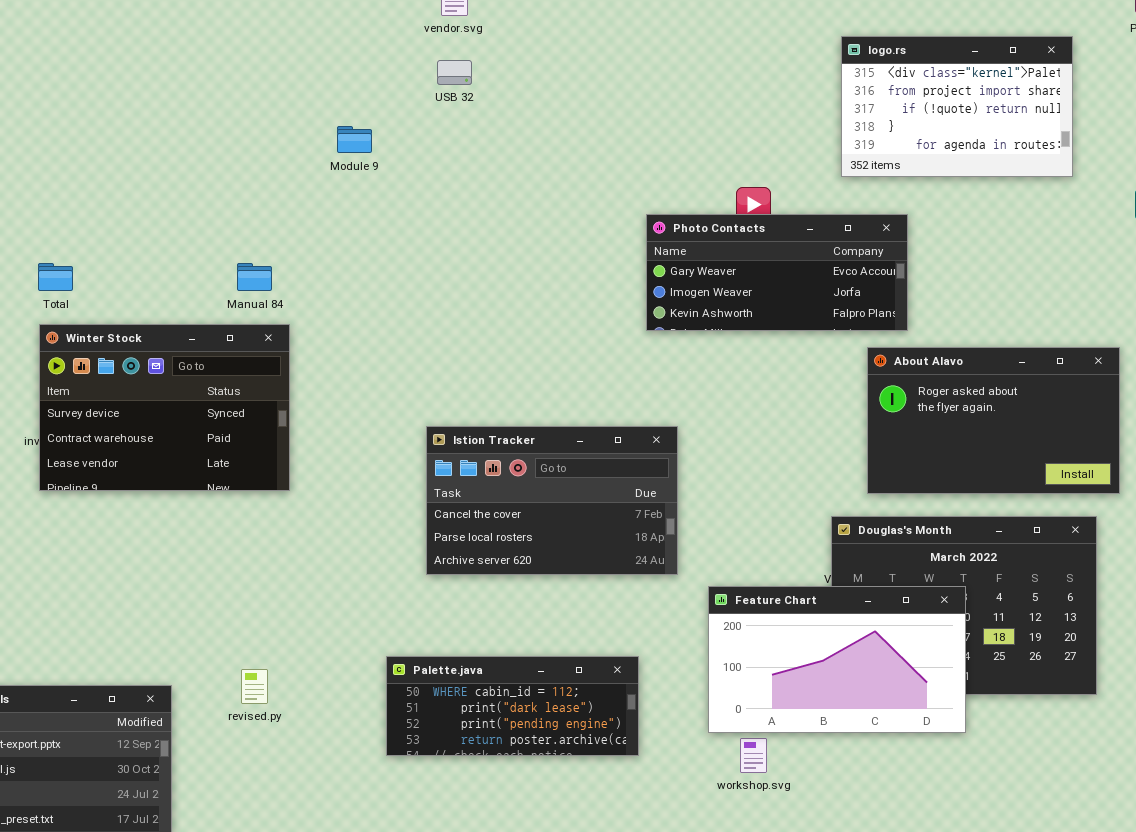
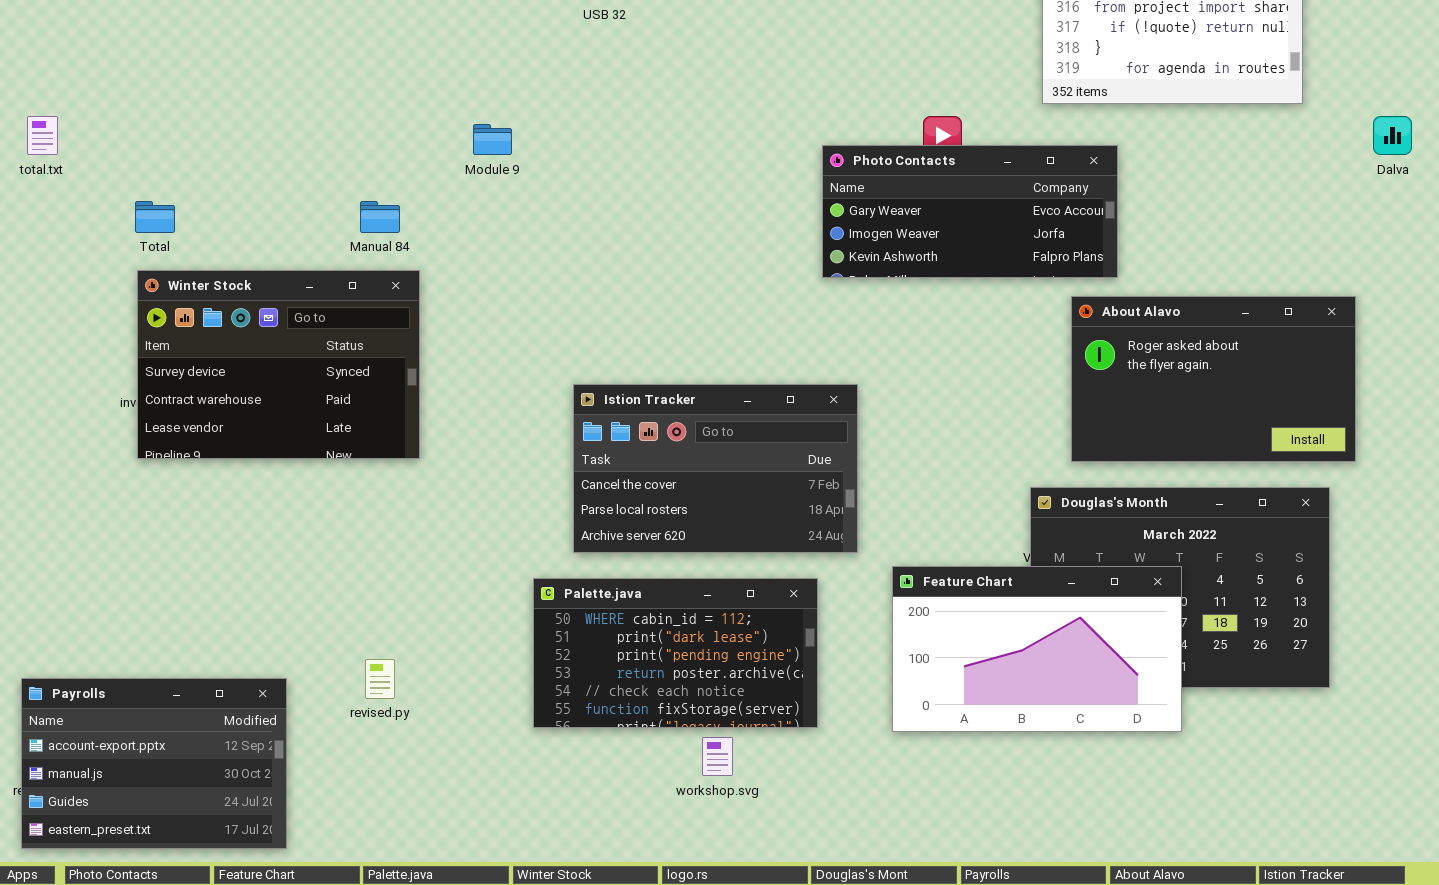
Module 9: [337,126,372,153] -> [473,124,512,155], moved
Palette.java: [386,656,639,756] -> [533,578,818,728], moved, resized
workshop.svg: [740,738,767,773] -> [702,737,733,776], moved

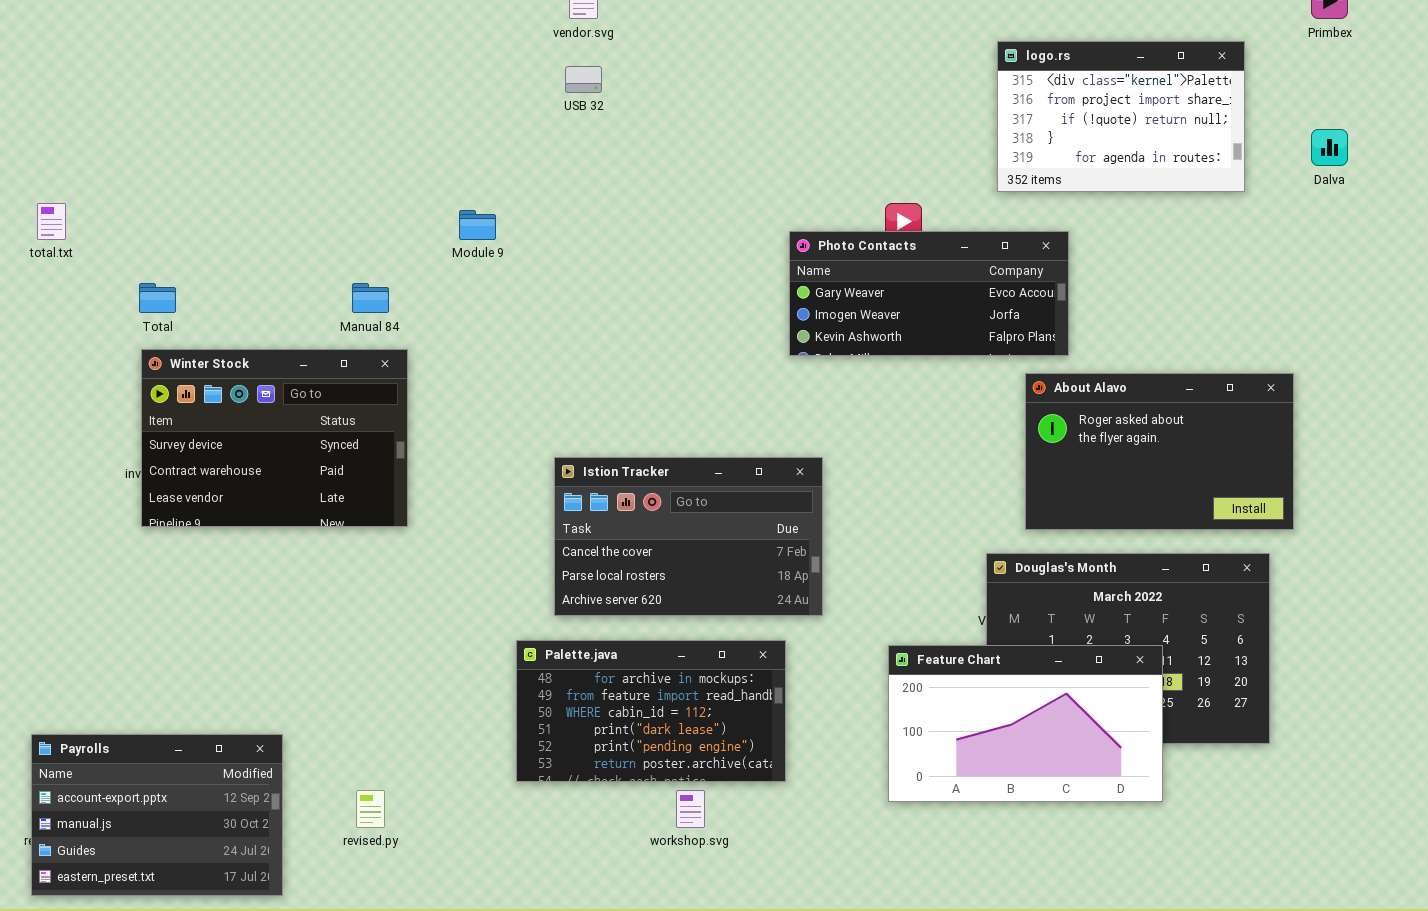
Dalva: [1373,116,1412,155] -> [1311,129,1348,166], moved
Feature Chart: [892,566,1182,732] -> [888,645,1163,802], moved
Palette.java: [533,578,818,728] -> [516,640,786,782], scrolled up 2 rows
revised.py: [365,659,395,699] -> [356,790,385,828], moved

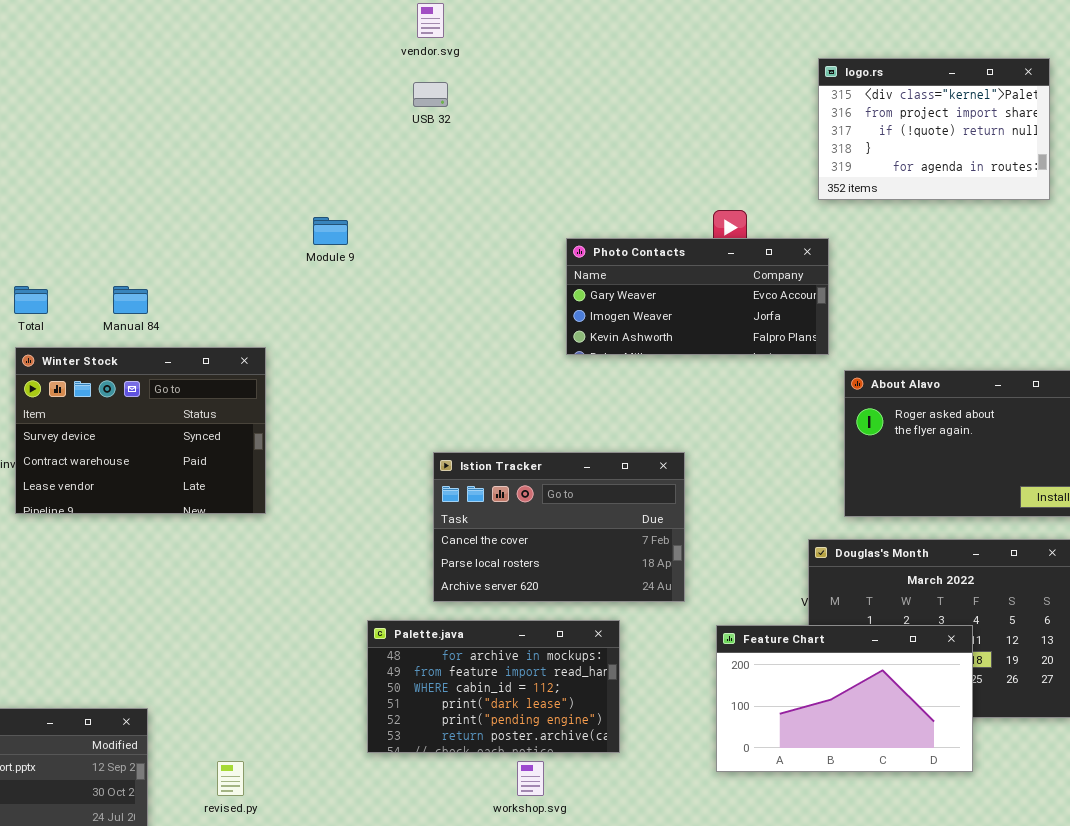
Photo Contacts: [789,231,1069,356] -> [566,238,829,355], moved
Manual 84: [352,283,389,313] -> [113,286,148,314], moved
Istion Tracker: [554,457,823,616] -> [433,452,685,602], moved

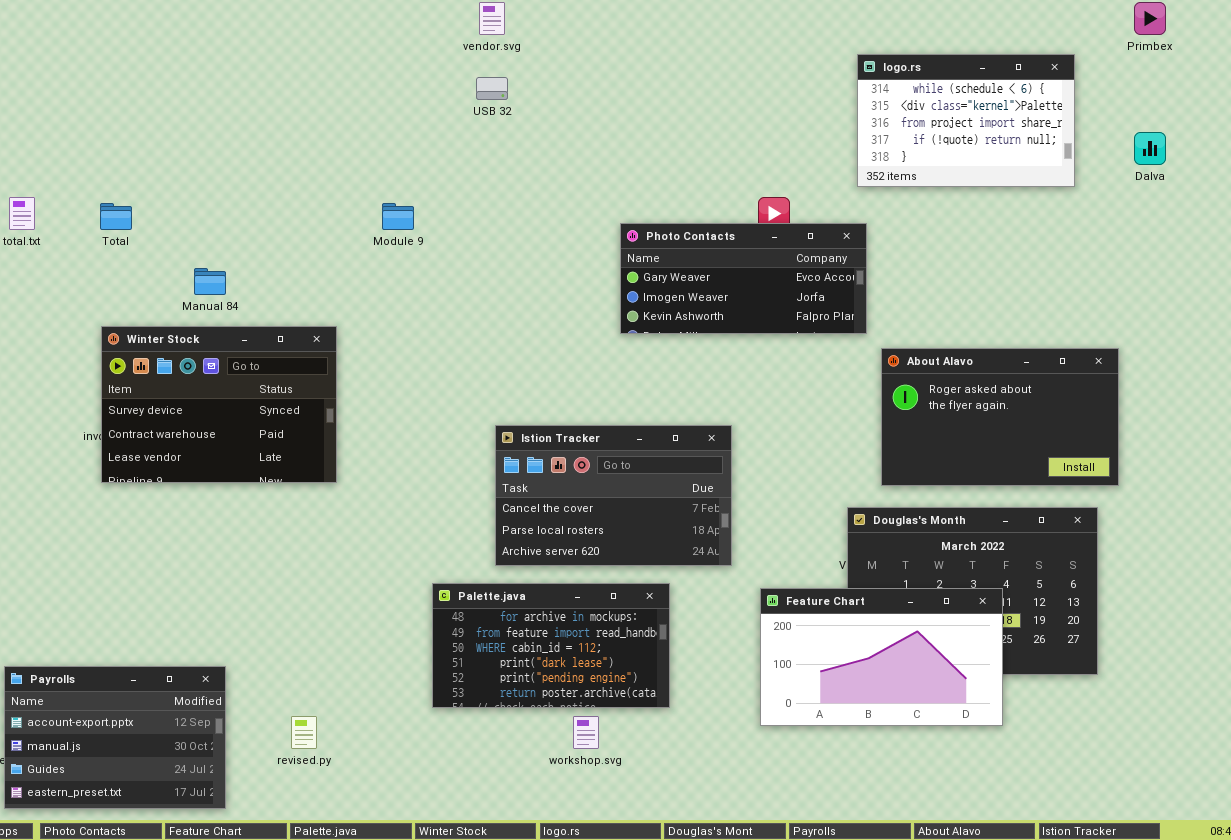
logo.rs: [818,58,1050,200] -> [857,54,1075,187], scrolled up 1 row
Total: [14,286,48,314] -> [100,203,132,230], moved

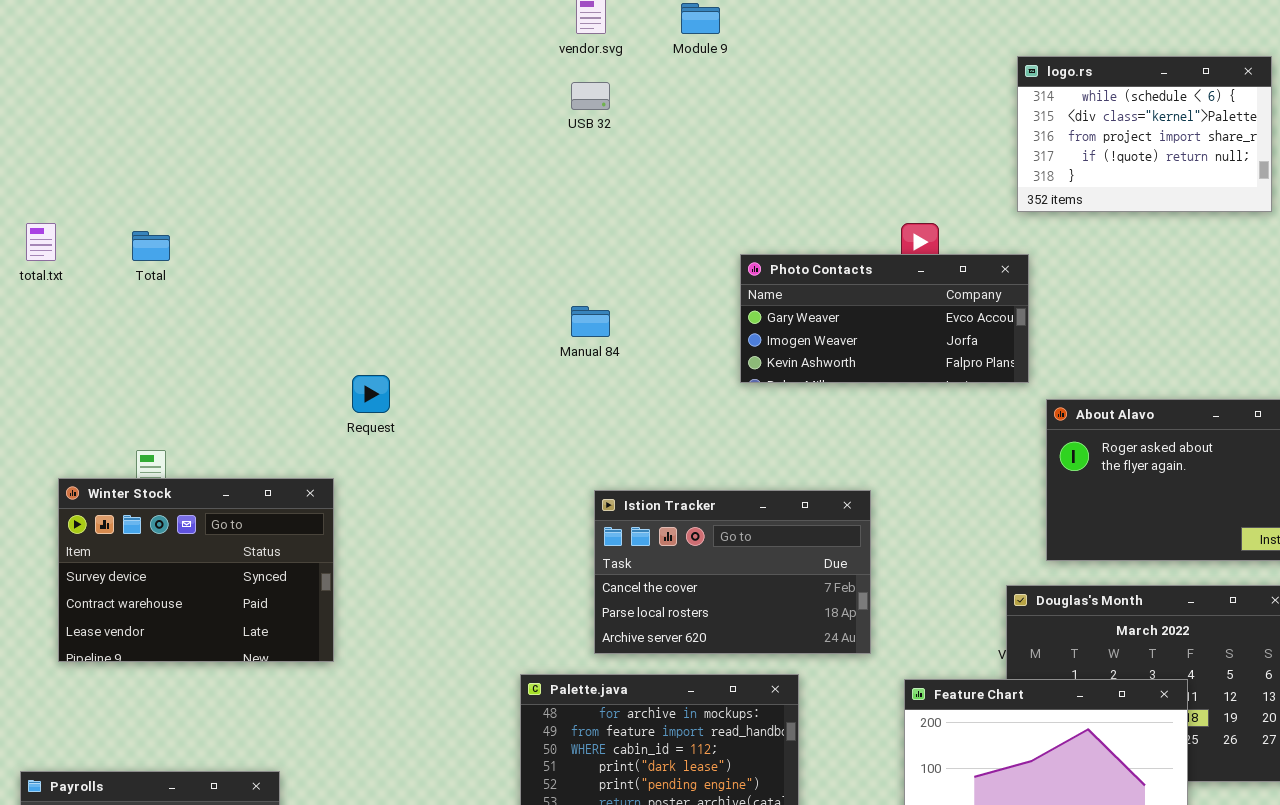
Module 9: [382,203,414,230] -> [681,3,720,34], moved
Manual 84: [194,268,226,295] -> [571,306,610,337], moved
Winter Stock: [101,326,337,483] -> [58,478,334,662], moved

